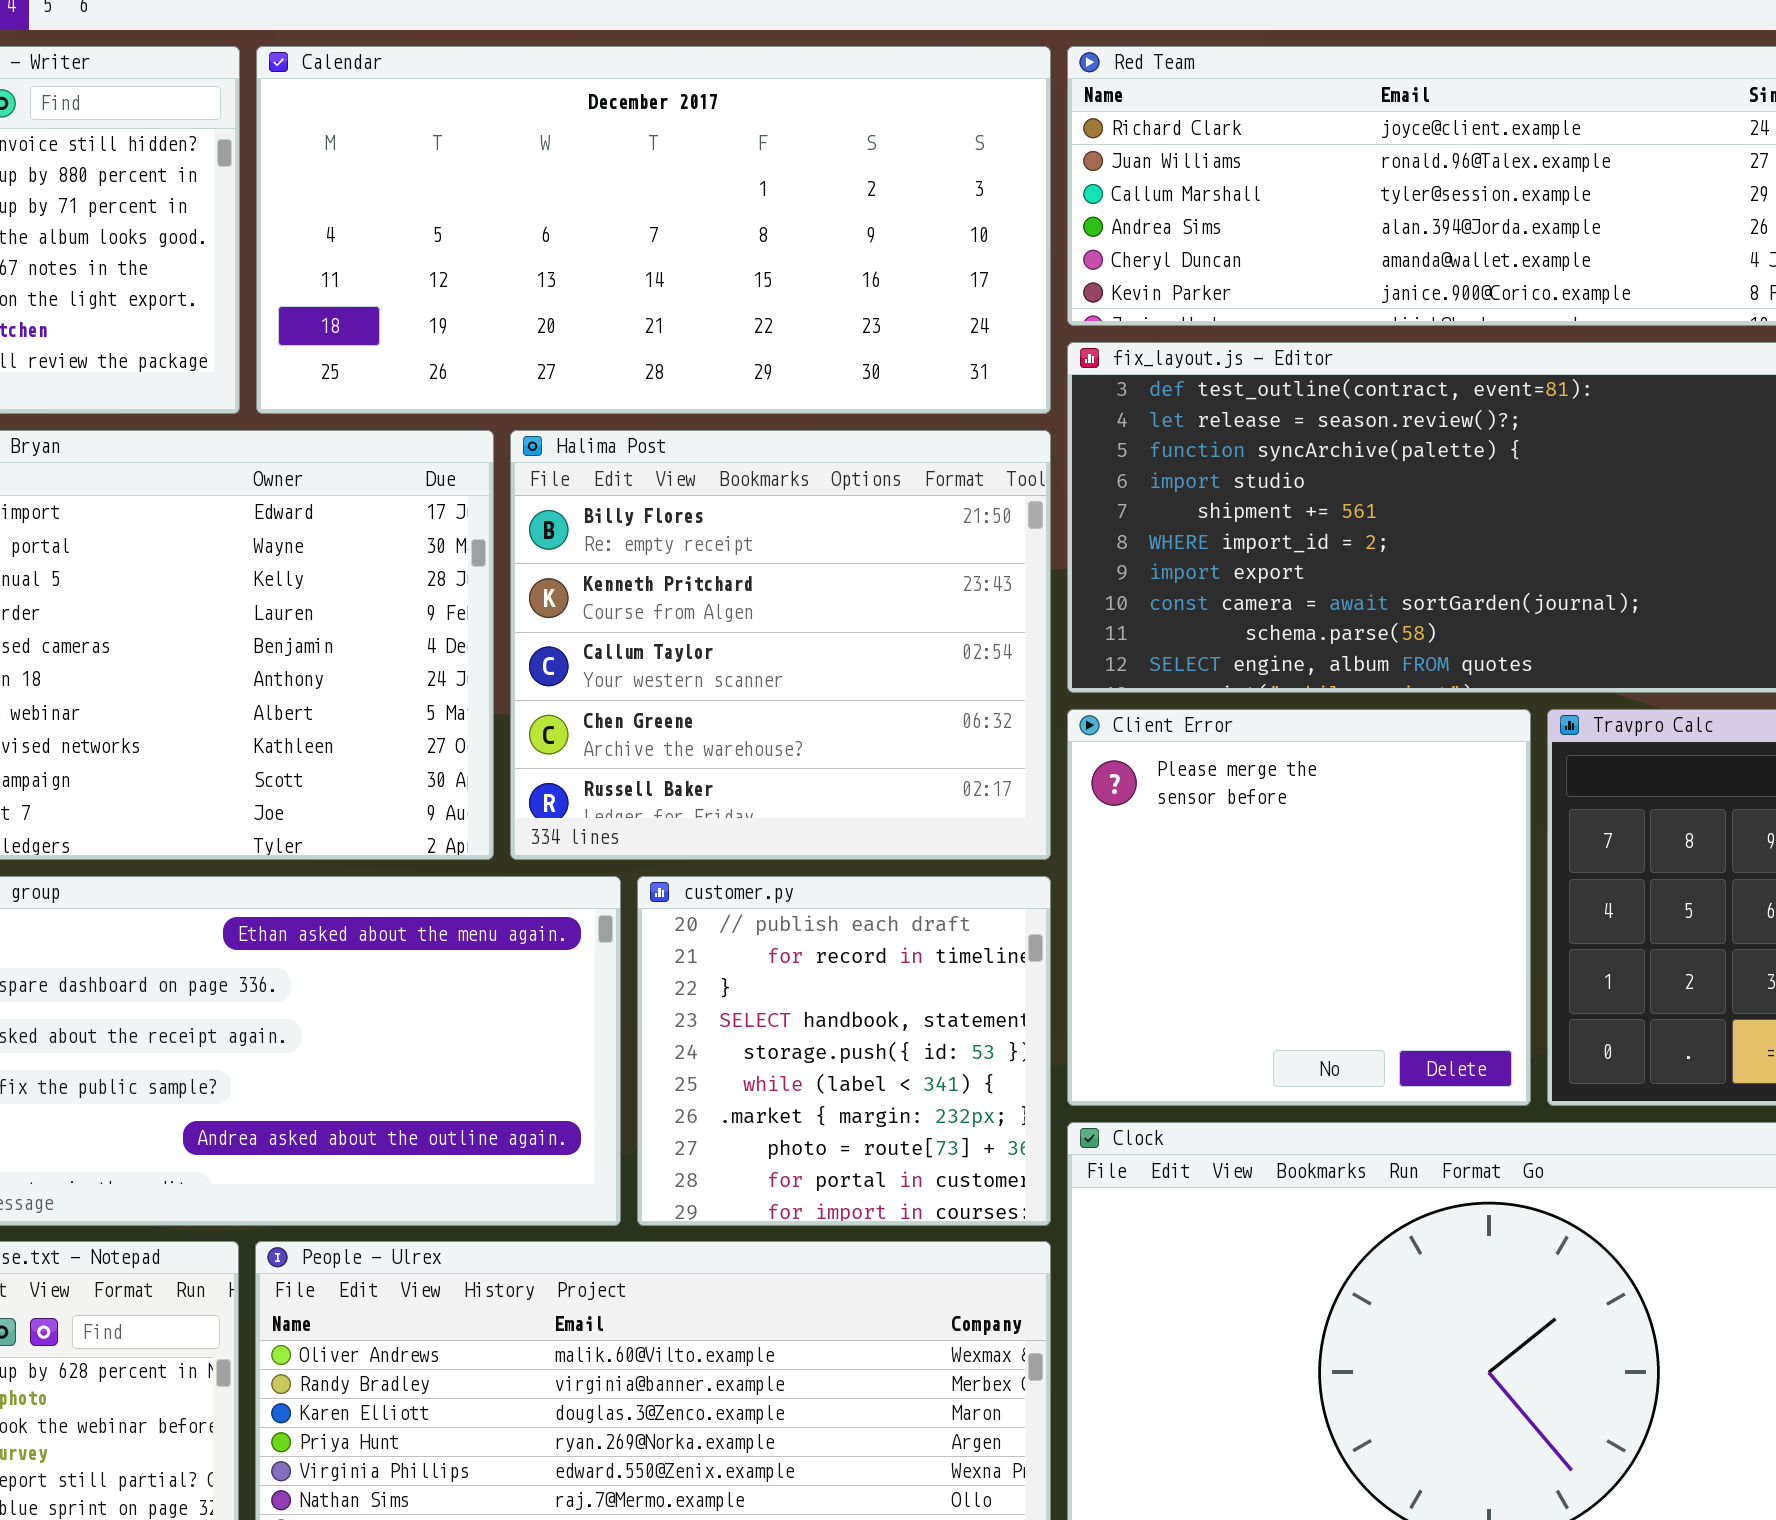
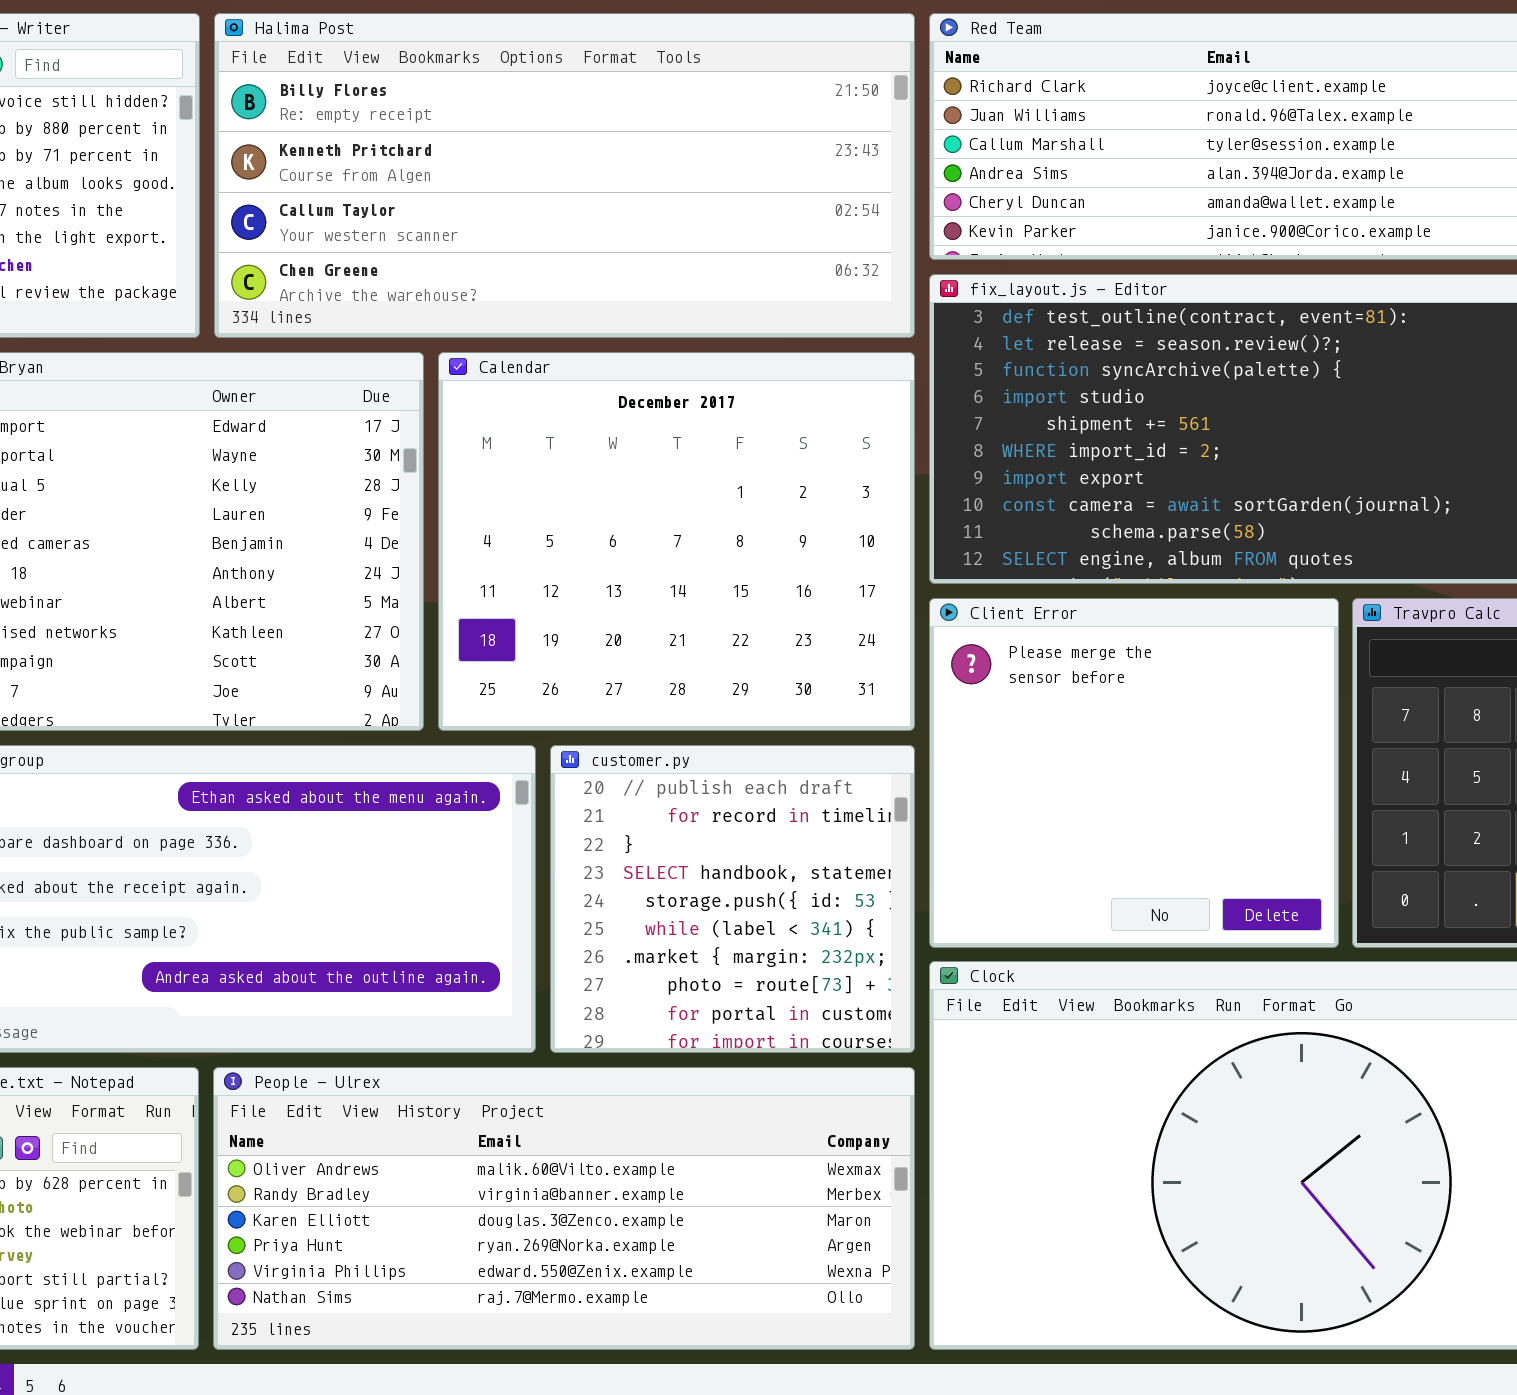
Calendar: [256,46,1051,414] -> [438,352,915,731], moved, resized
Halima Post: [510,430,1051,860] -> [214,13,915,338], moved, resized

